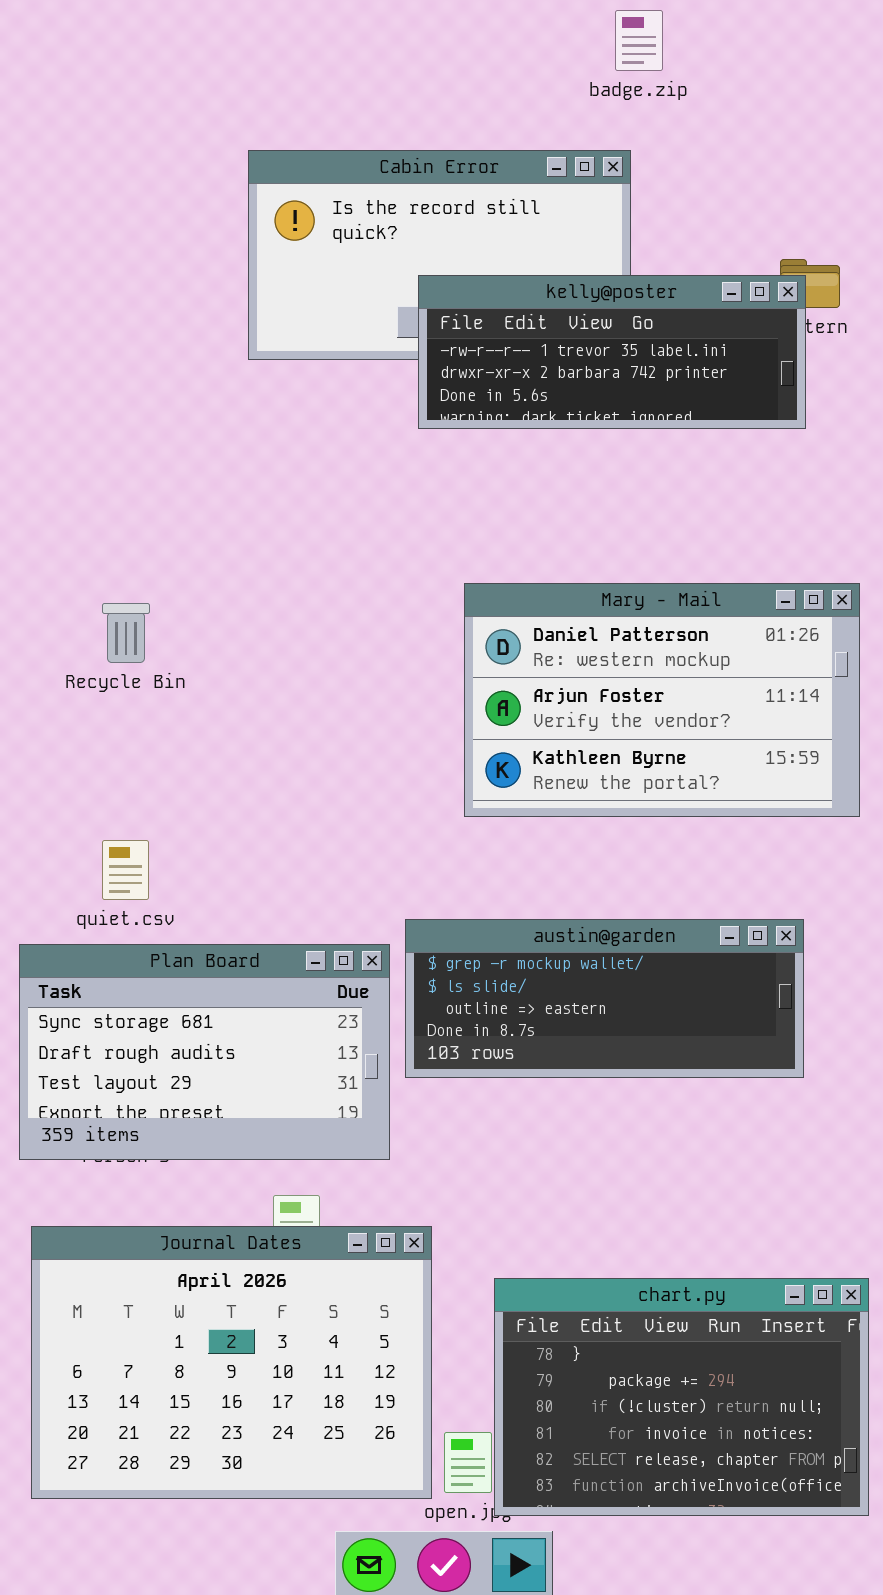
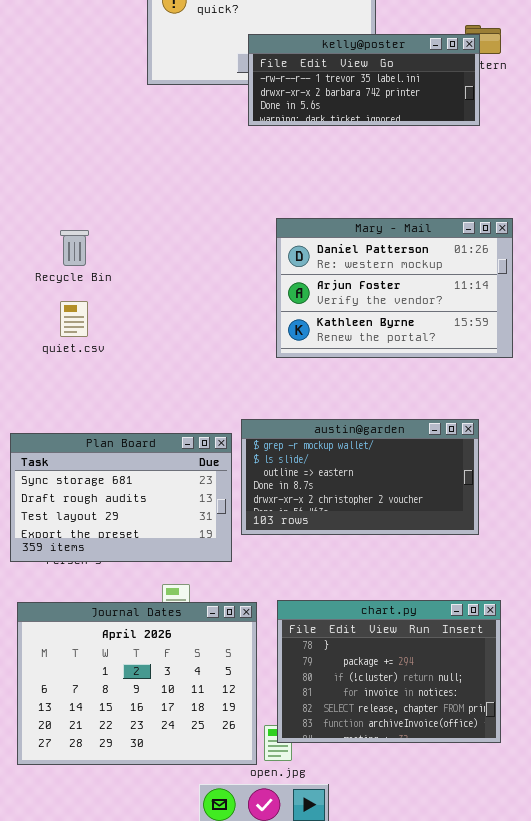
quiet.csv: [102,840,149,900] -> [60,301,88,337], moved
austin@garden: [405,919,804,1078] -> [241,419,479,535], resized
chart.py: [494,1278,869,1516] -> [277,600,501,743], moved

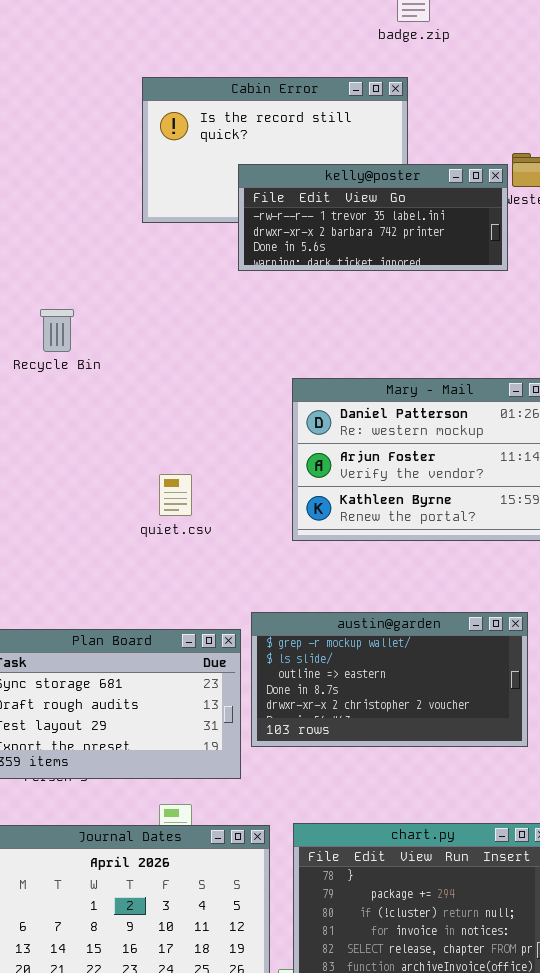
kelly@poster: [248,34,480,126] -> [238,164,508,271], moved
Recycle Bin: [60,230,89,266] -> [40,309,74,352], moved
quiet.csv: [60,301,88,337] -> [159,474,192,516], moved

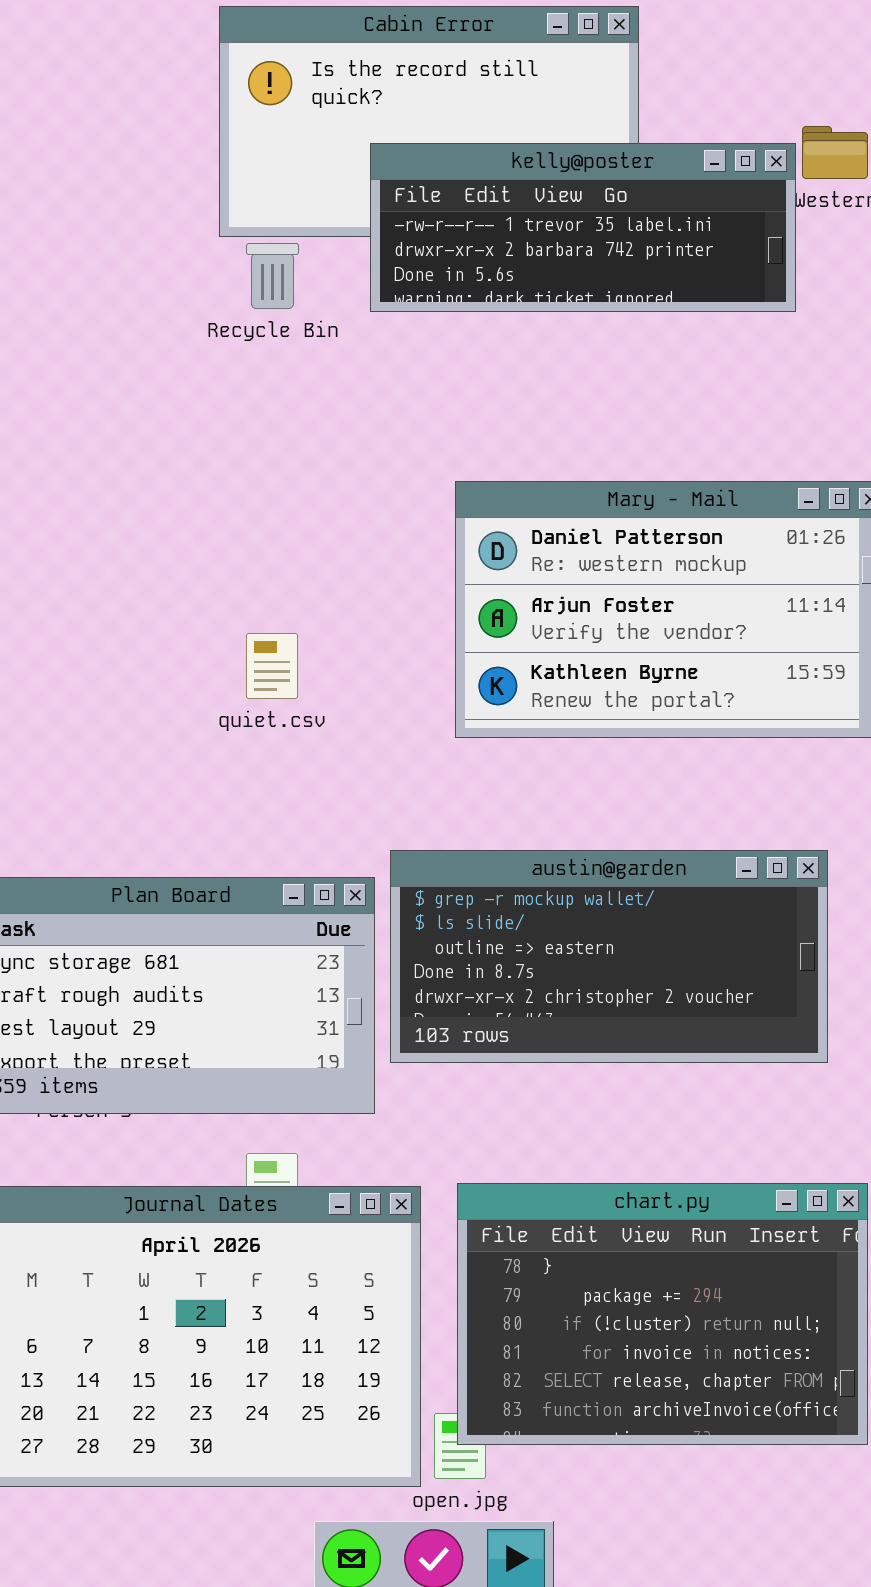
Recycle Bin: [40,309,74,352] -> [246,243,299,309], moved

